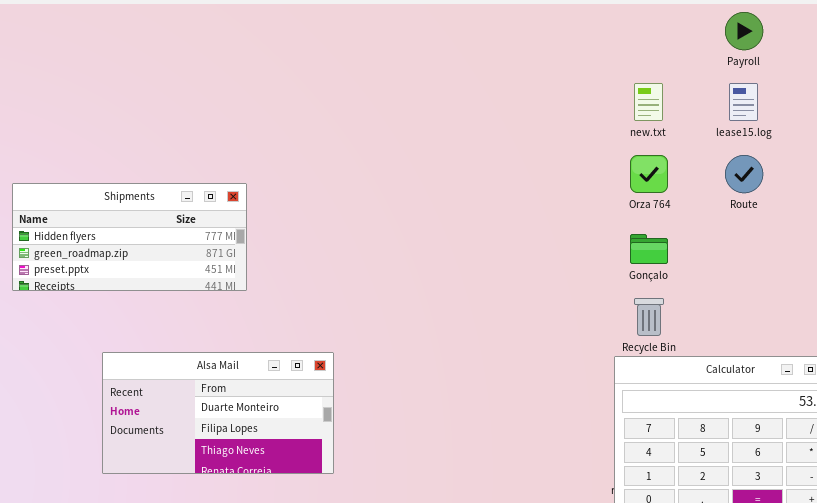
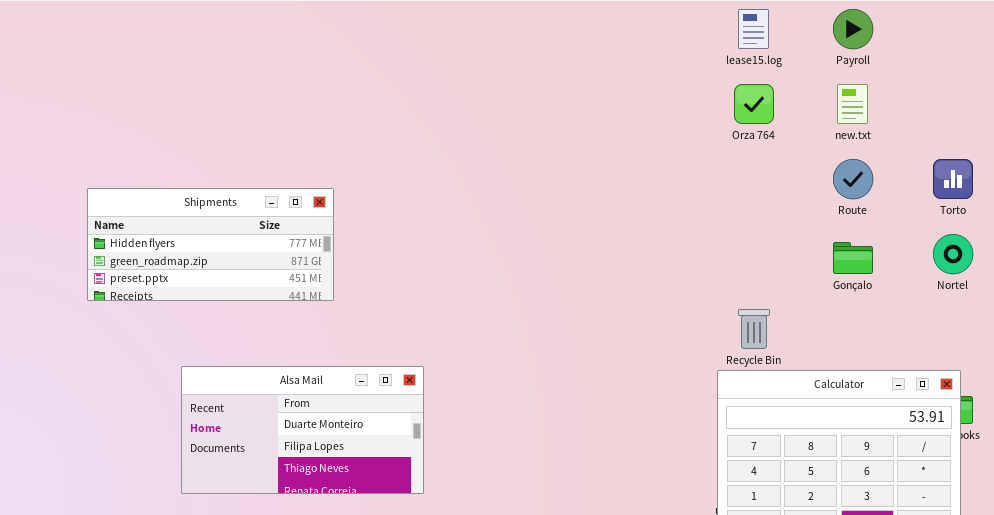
new.txt: [634,83,663,121] -> [837,84,868,124], moved
lease15.log: [729,83,758,121] -> [738,9,769,49], moved
Orza 764: [630,155,668,193] -> [734,84,774,124], moved
Gonçalo: [630,234,668,264] -> [833,242,873,274], moved

